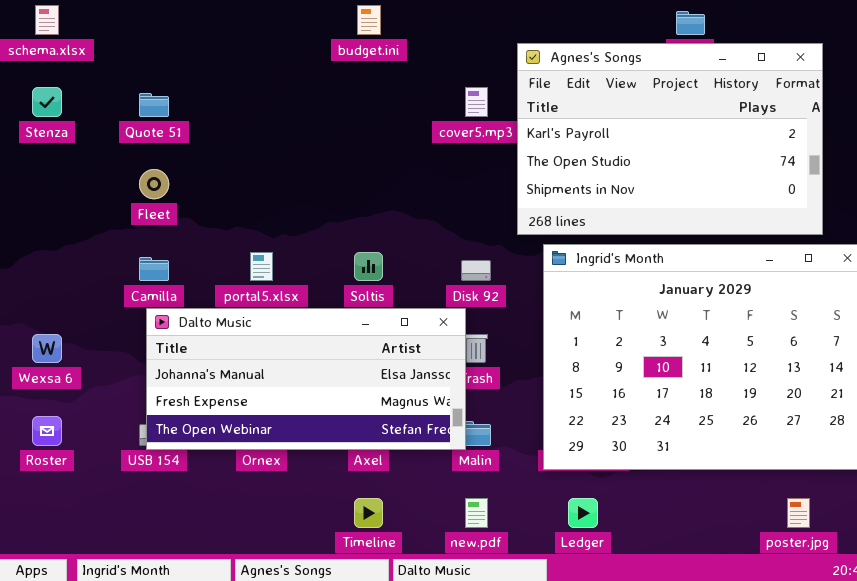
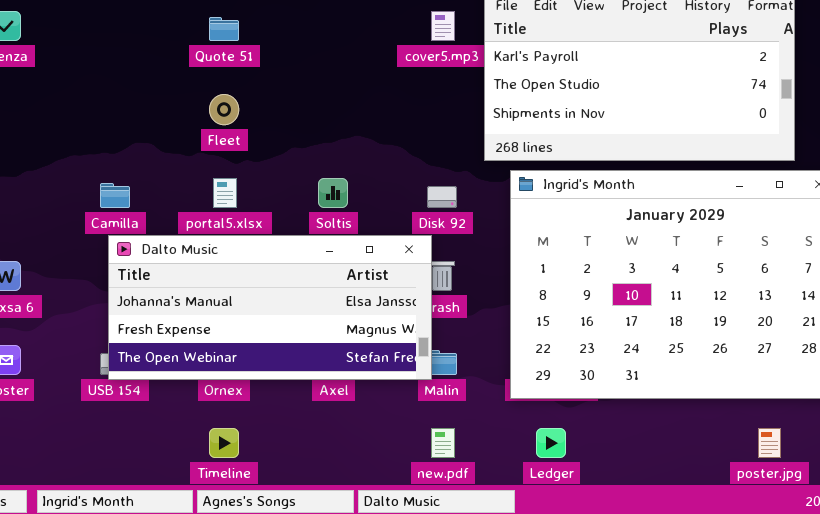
Quote 51: [139,93,169,117] -> [209,17,239,41], moved
Fleet: [139,169,169,199] -> [209,94,239,125], moved
Timeline: [354,498,383,528] -> [209,428,239,458], moved

